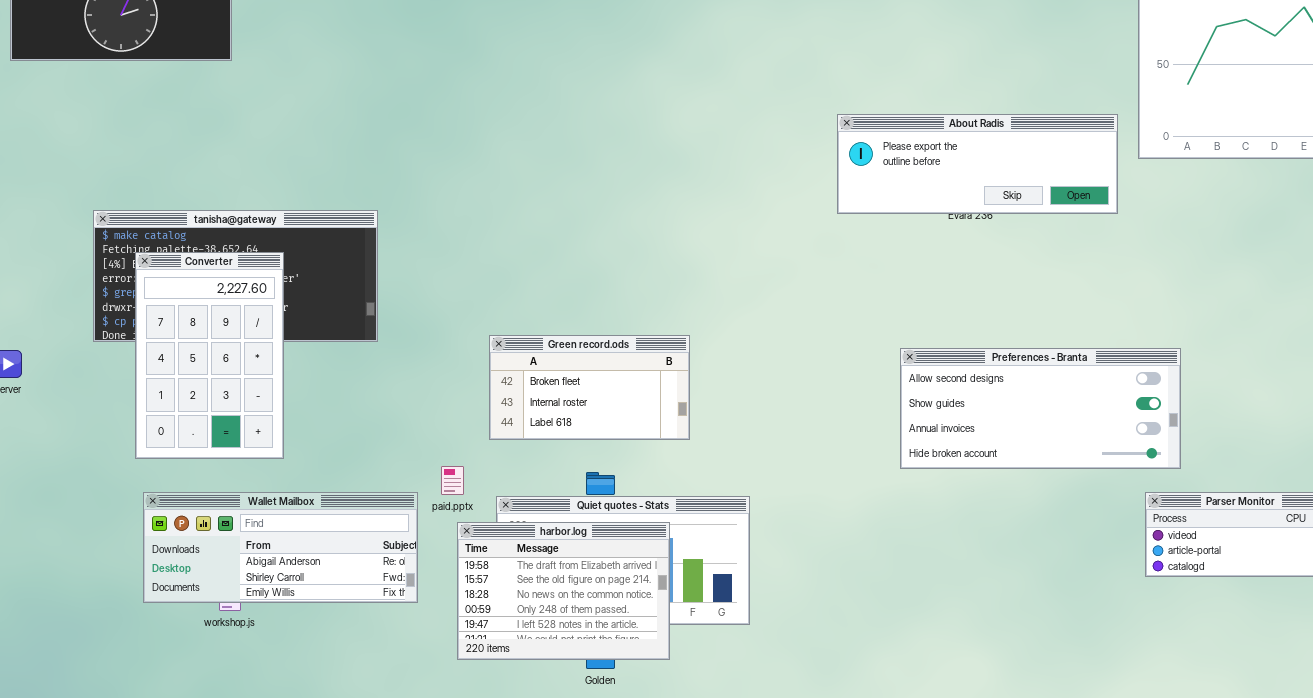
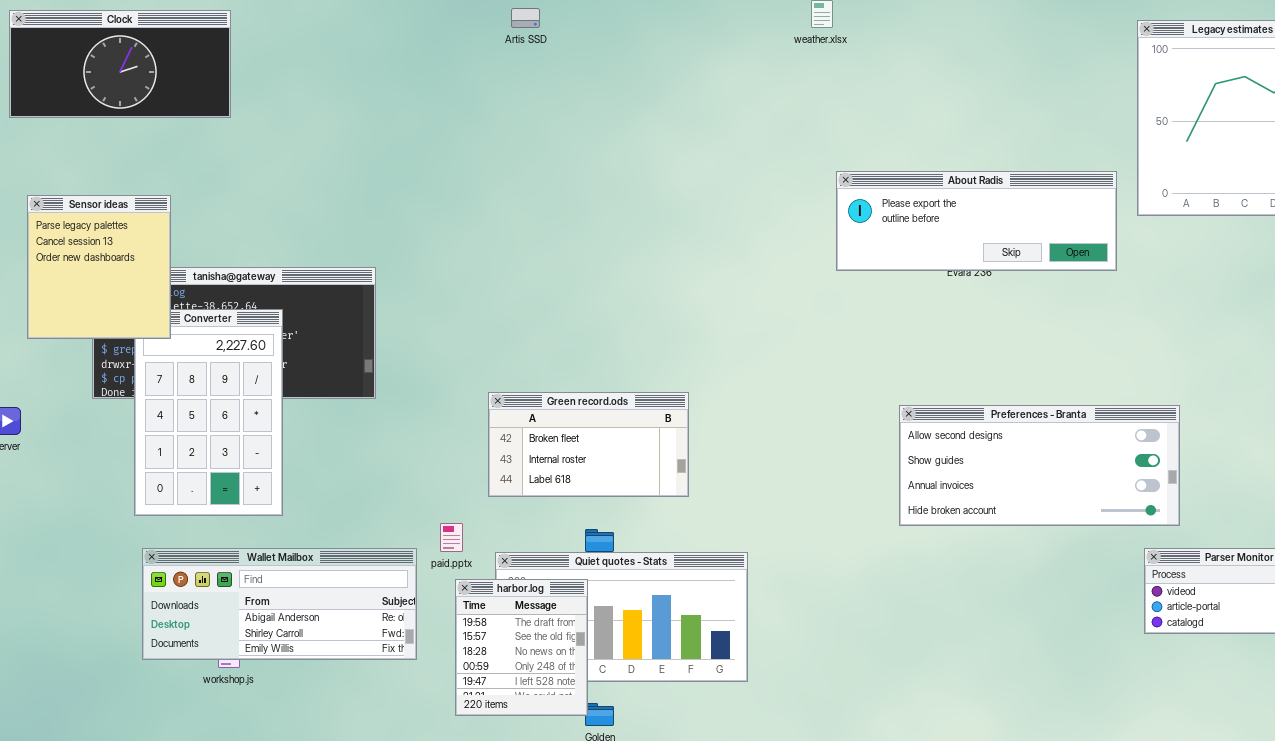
Sensor ideas: none -> [27,195,171,339], opened
harbor.log: [457,522,670,660] -> [455,579,588,716], resized

